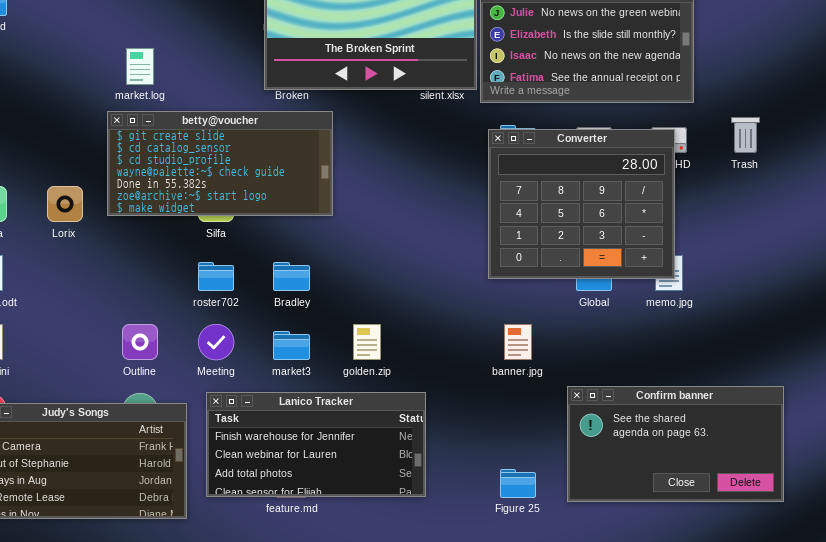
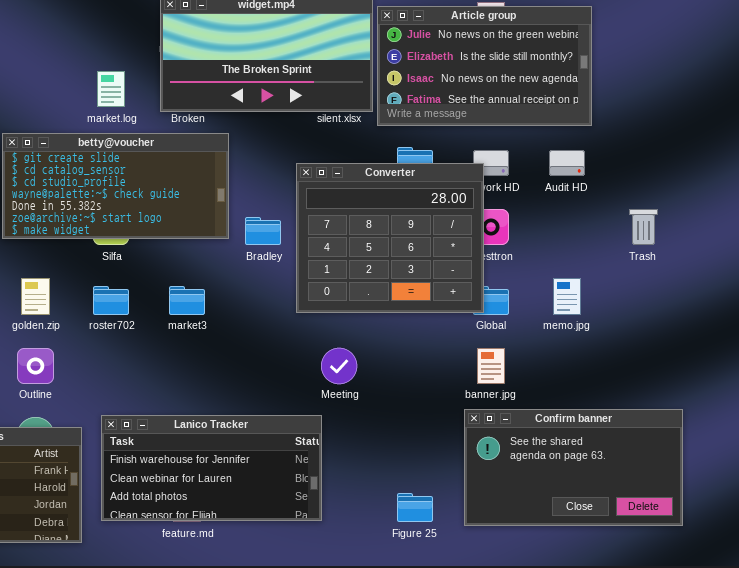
market.log: [126,48,154,85] -> [97,71,125,107], moved
Trash: [731,117,760,153] -> [629,209,658,245], moved
Converter: [488,129,675,279] -> [296,163,484,313], moved
Bradley: [273,262,310,291] -> [245,217,281,245], moved
Meeting: [198,324,234,360] -> [321,348,357,384], moved
golden.zip: [353,324,381,360] -> [21,278,50,315], moved
banner.jpg: [504,324,532,360] -> [477,348,505,384], moved
market3: [273,331,310,360] -> [169,286,205,315], moved

